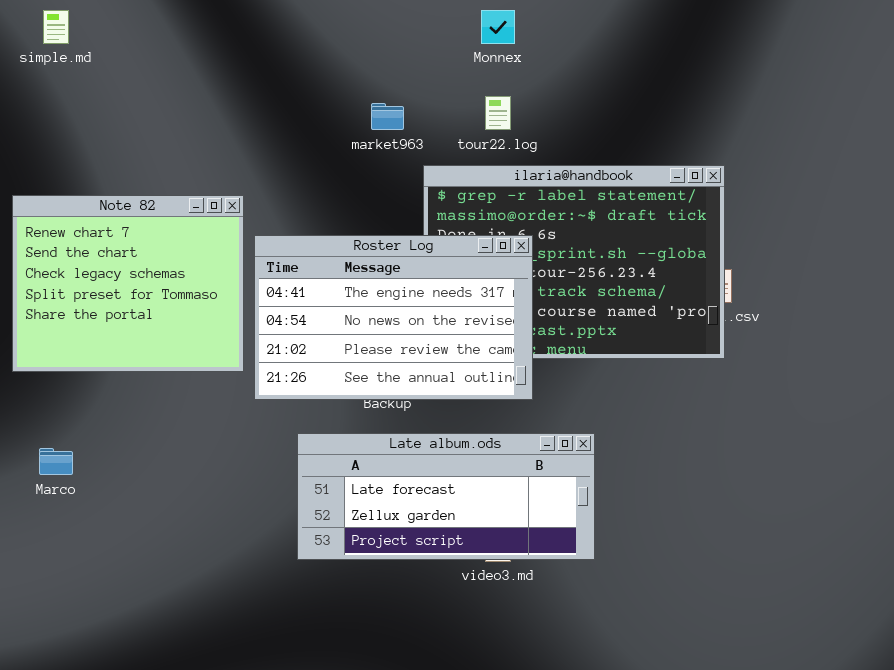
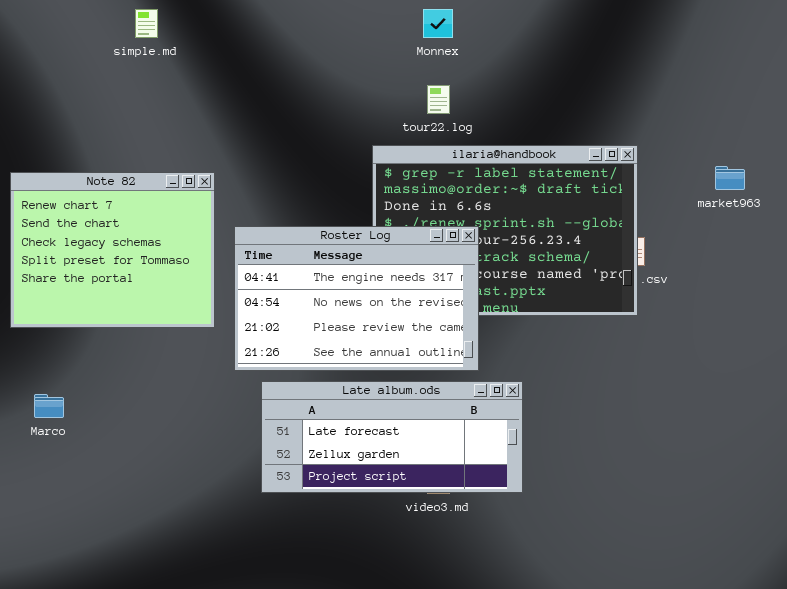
simple.md: [43,10,69,44] -> [135,9,158,38], moved
market963: [371,103,404,130] -> [715,166,745,190], moved
Roster Log: [254,235,533,400] -> [234,226,479,371], moved

